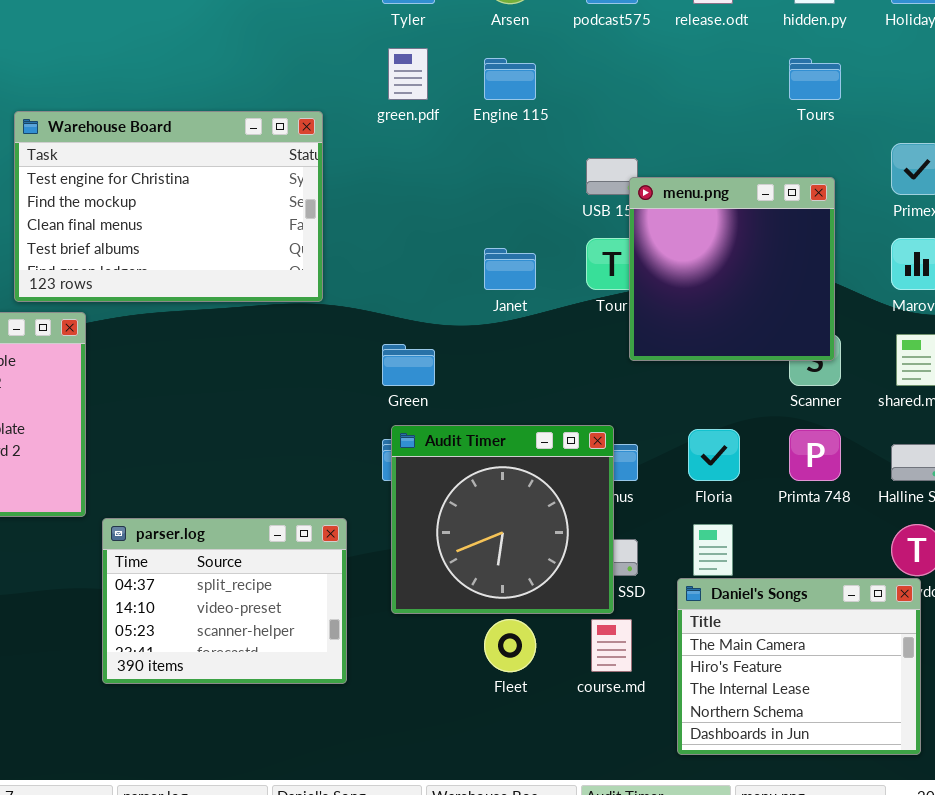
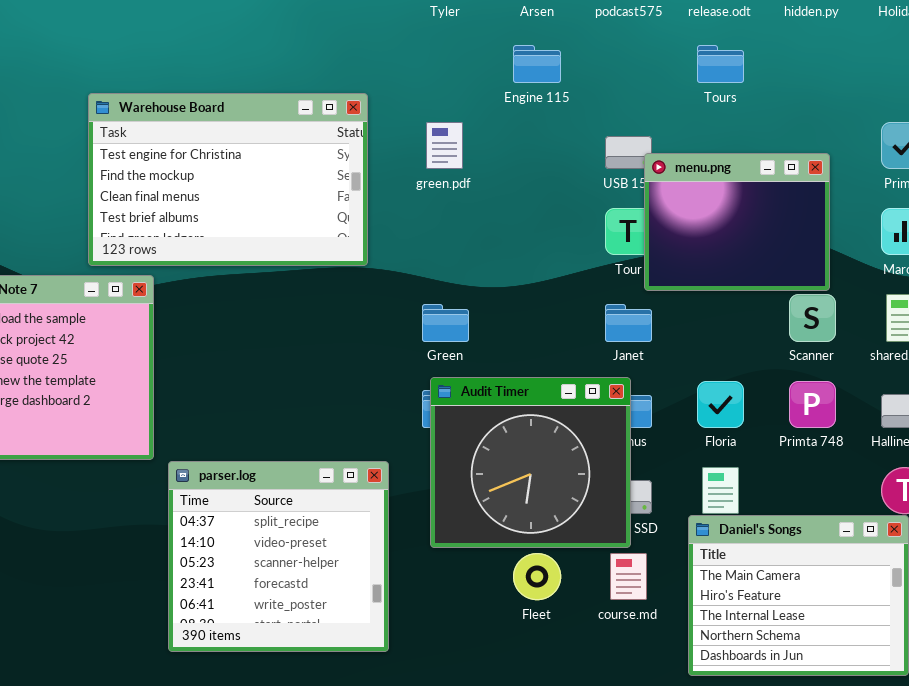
green.pdf: [388,48,428,100] -> [426,122,463,169], moved
Tours: [789,58,841,100] -> [697,45,744,83], moved
menu.png: [629,177,835,361] -> [644,153,830,291], resized
Janet: [484,248,536,290] -> [605,304,652,342], moved
parser.log: [102,518,347,684] -> [168,461,389,652], resized

